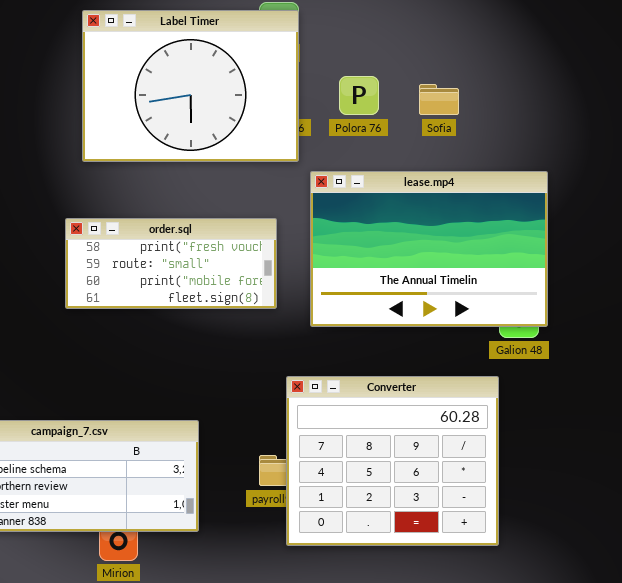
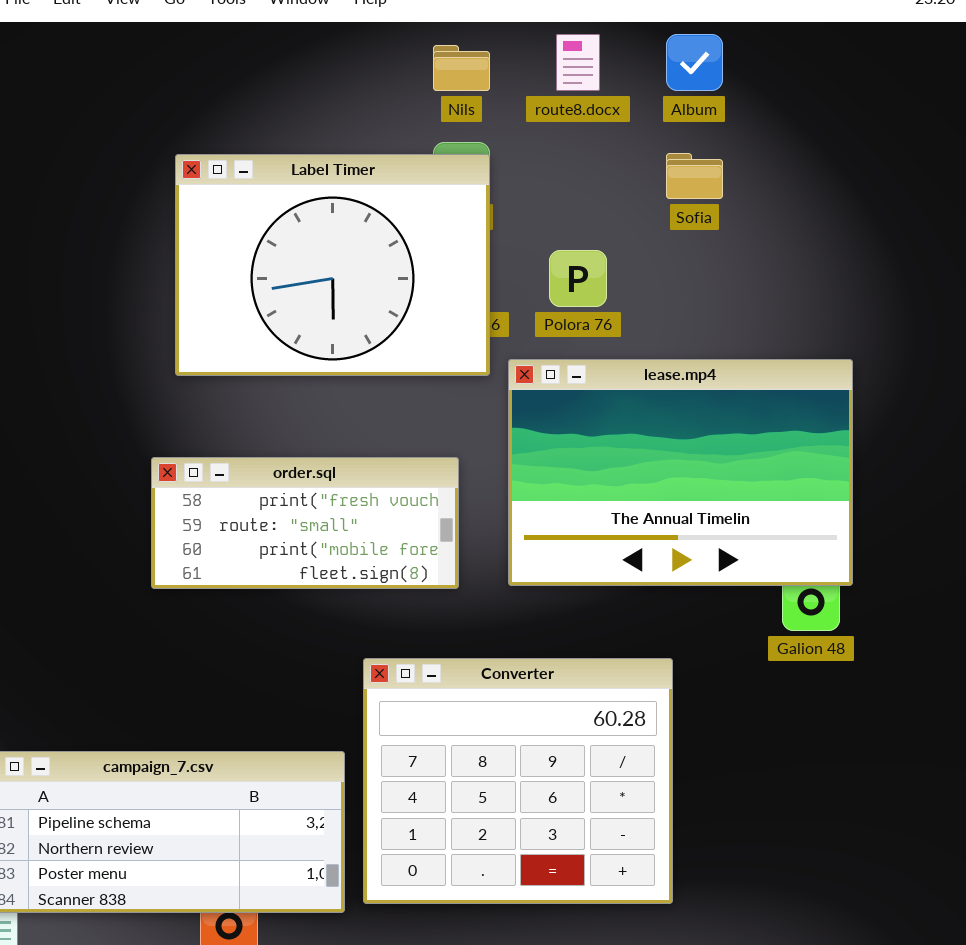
Sofia: [419,84,459,115] -> [666,153,723,199], moved
lease.mp4: [310,171,548,327] -> [508,359,853,586], moved
Converter: [286,376,499,546] -> [363,658,673,904], moved

